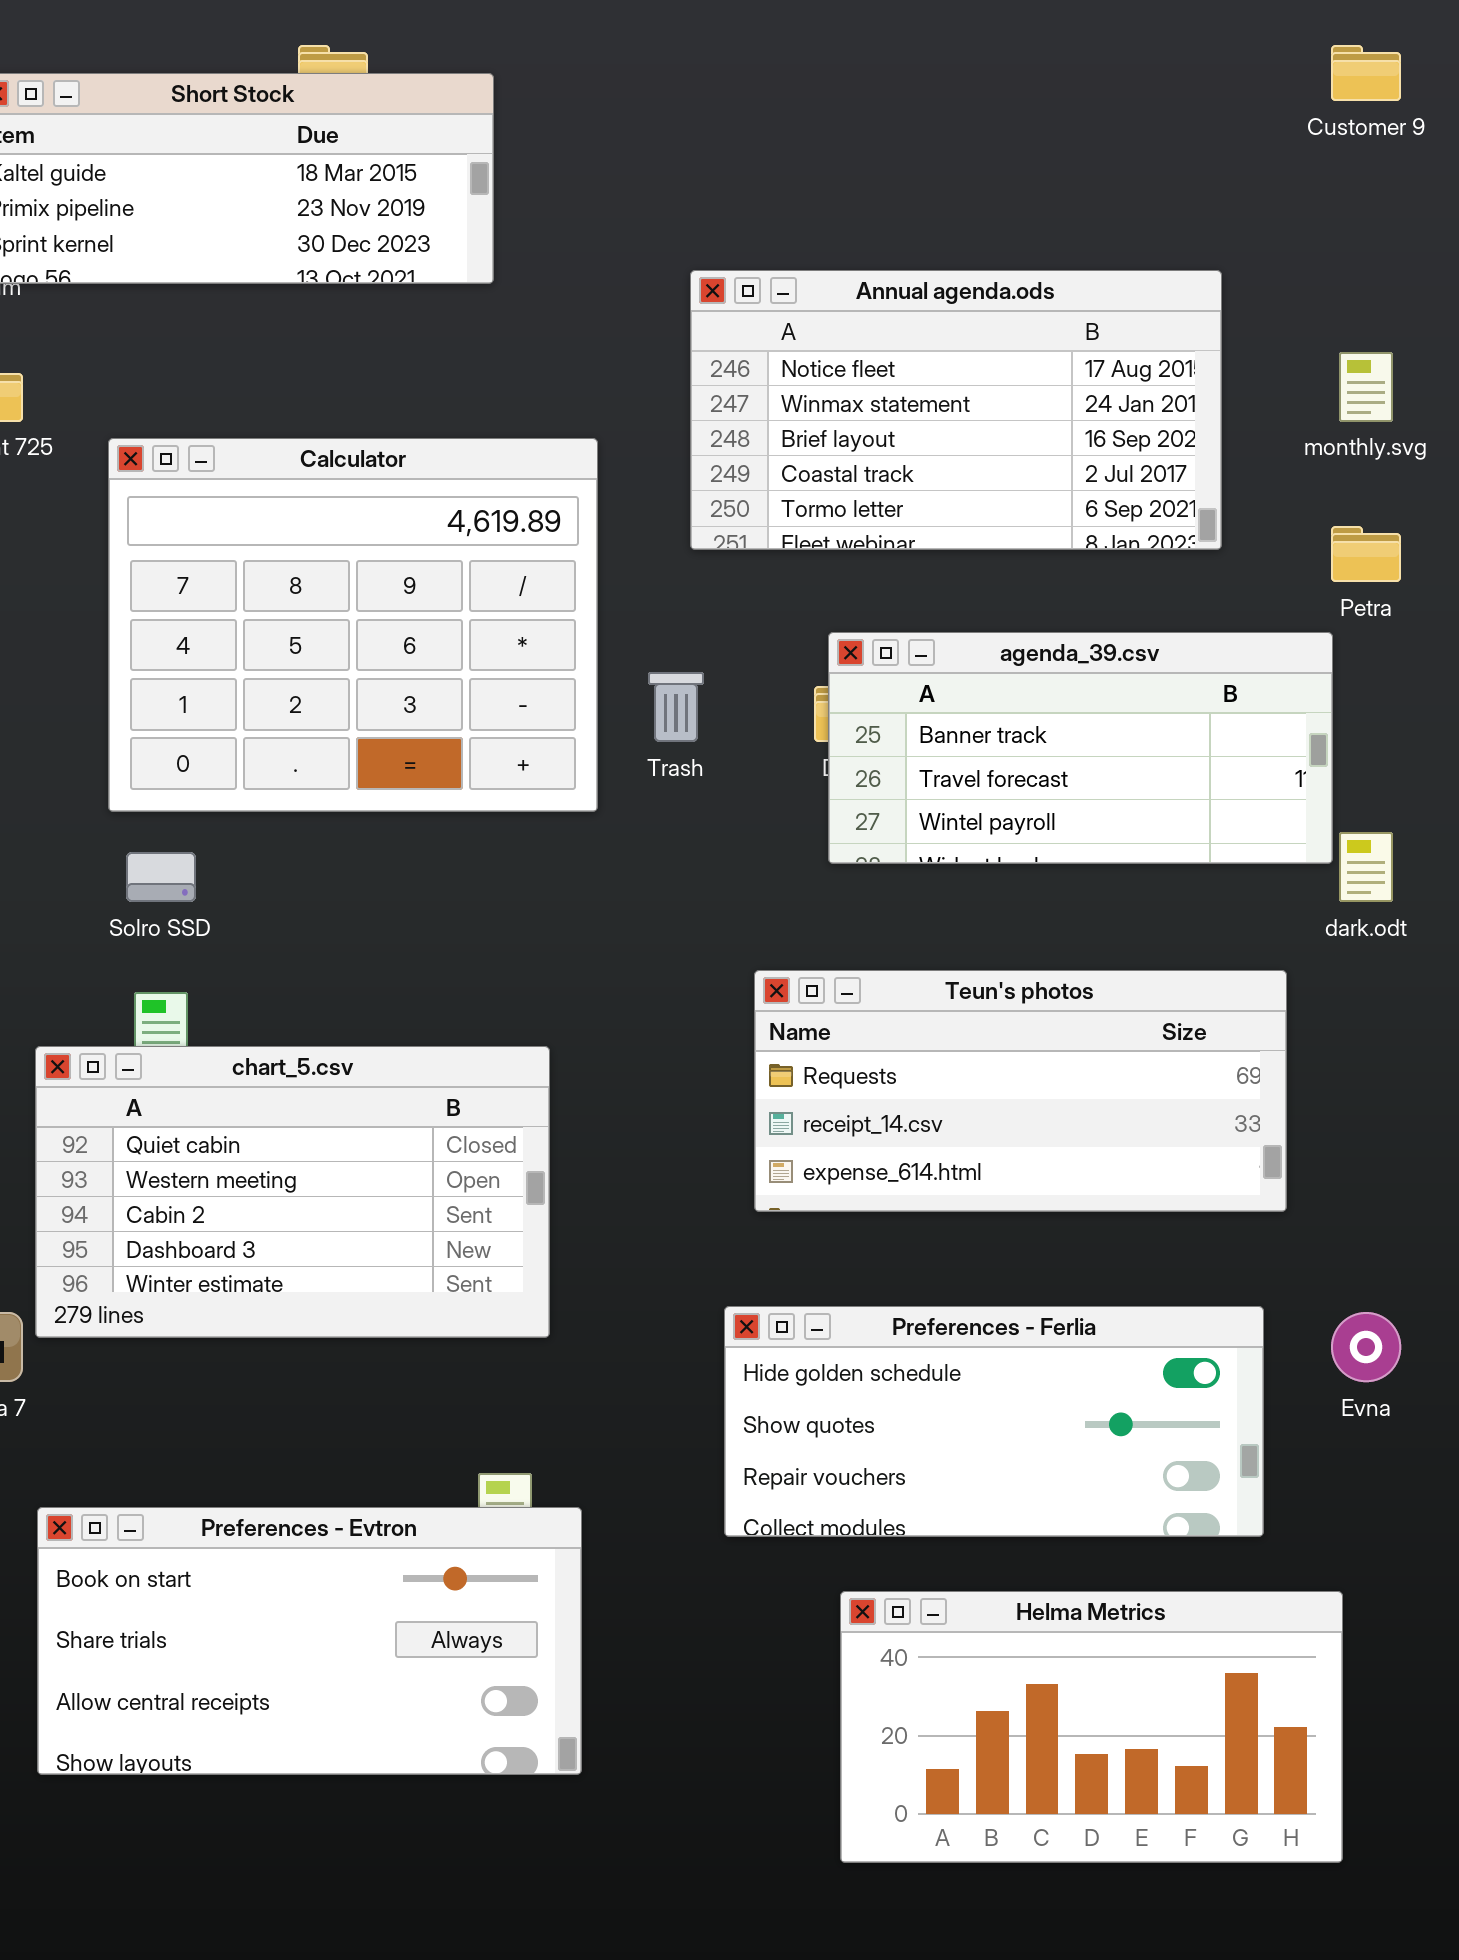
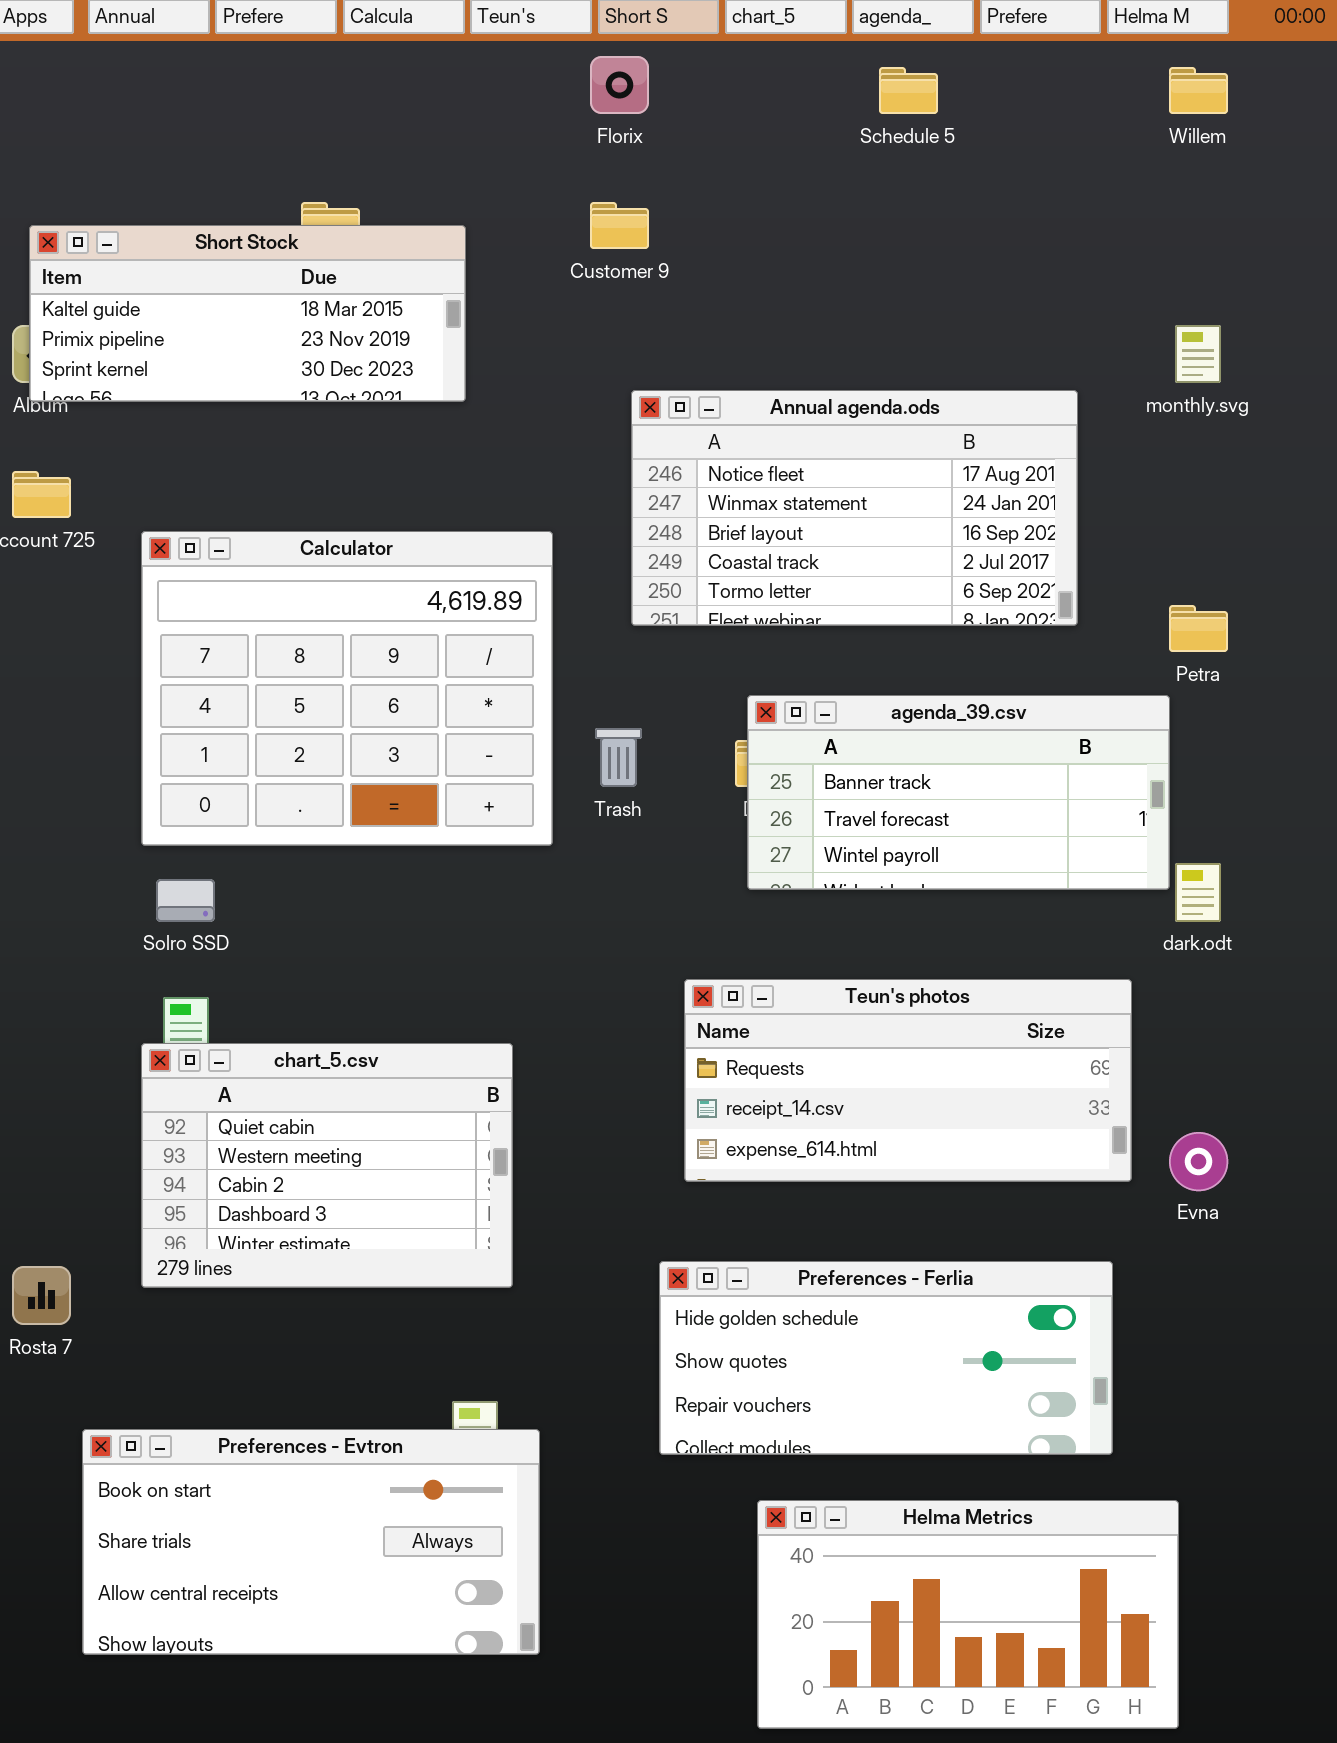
Customer 9: [1331,45,1401,101] -> [590,202,649,249], moved
monthly.svg: [1339,352,1393,422] -> [1175,325,1221,383], moved
chart_5.csv: [35,1046,550,1338] -> [141,1043,513,1288], resized
Evna: [1331,1312,1401,1382] -> [1169,1132,1228,1191], moved

